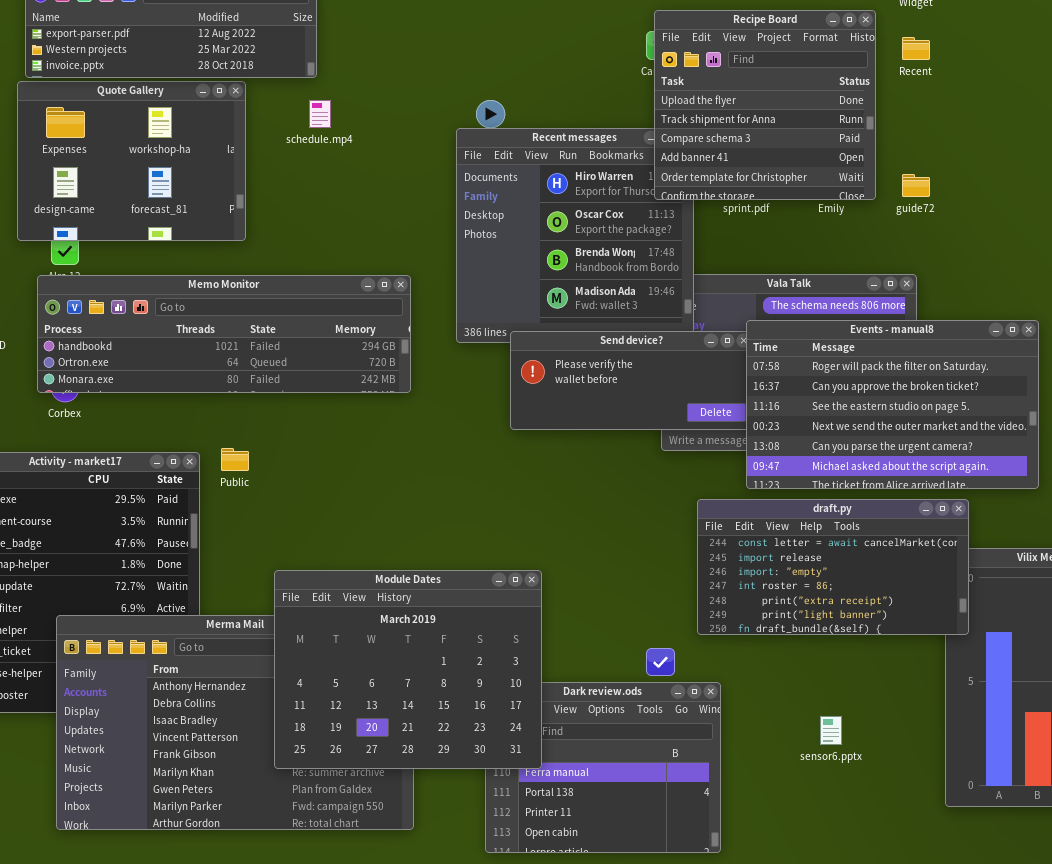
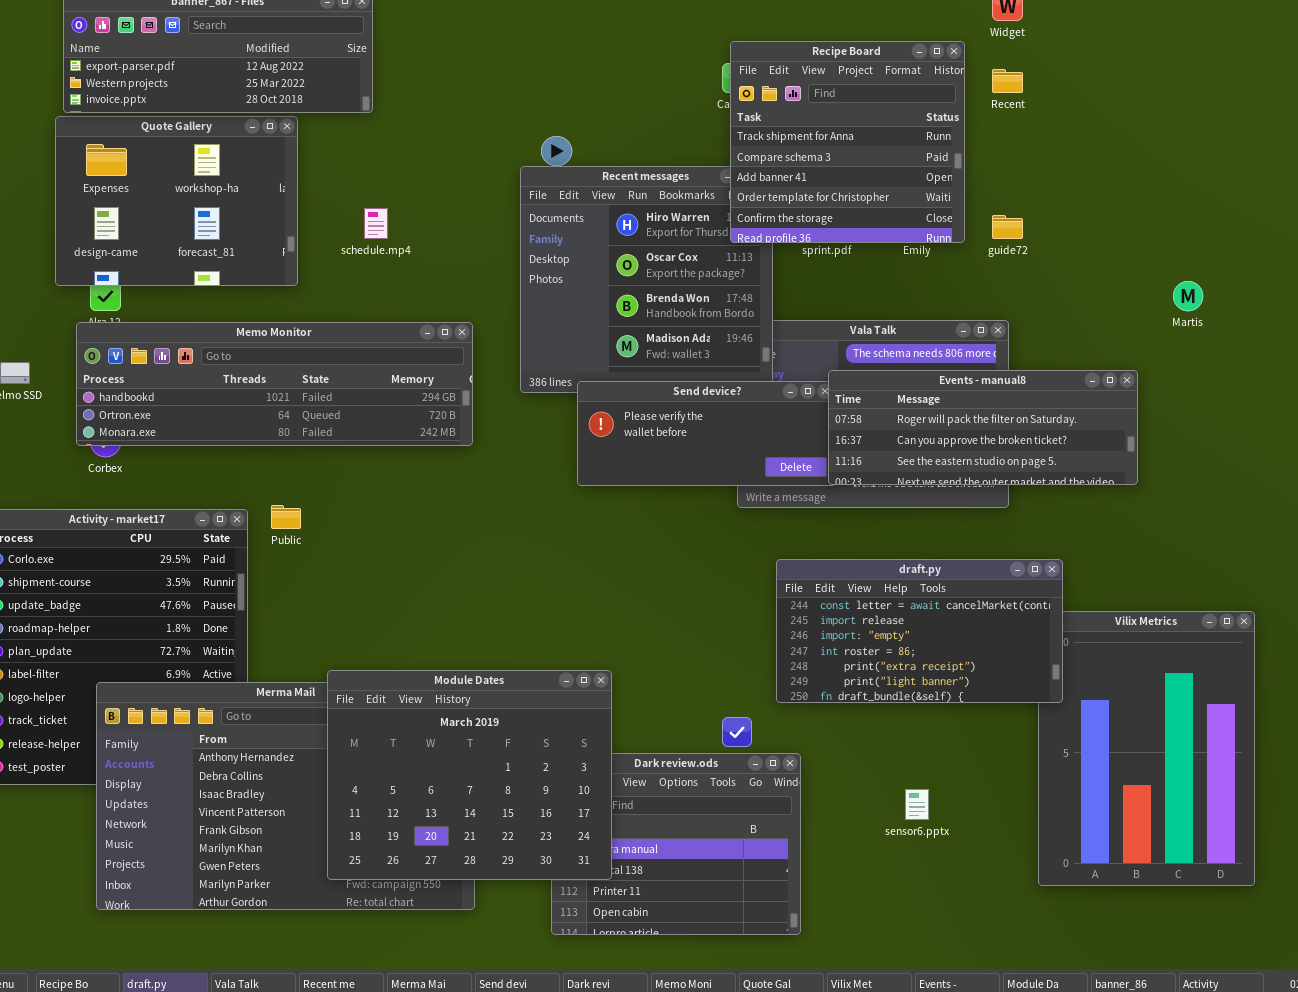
Recipe Board: [654,10,876,200] -> [730,41,965,243], scrolled down 1 row
schedule.mp4: [309,100,331,128] -> [364,208,388,239], moved
Events - manual8: [746,320,1039,489] -> [828,370,1138,485], resized
Module Dates: [274,570,542,769] -> [327,670,612,880], moved

